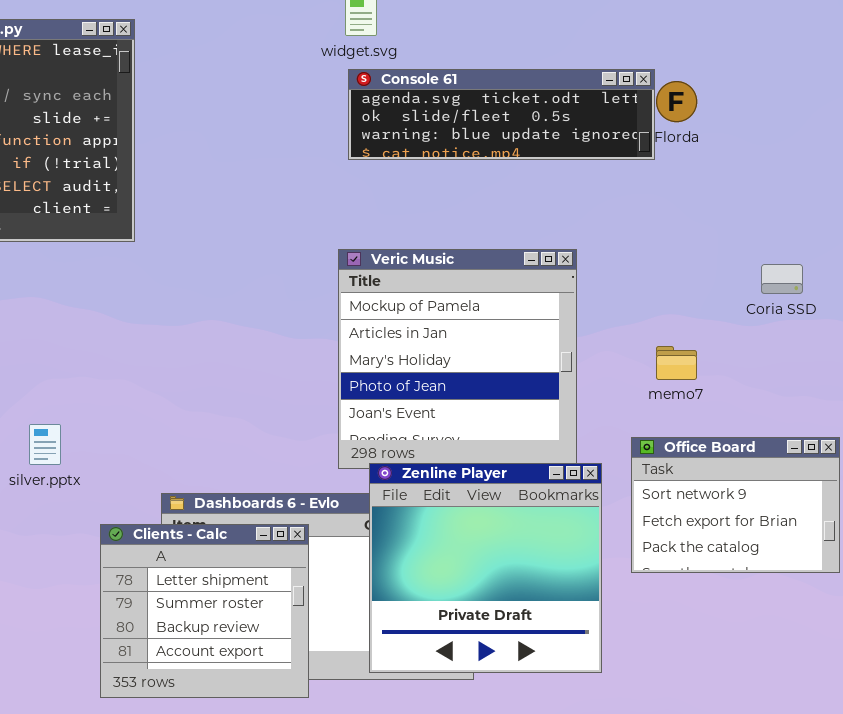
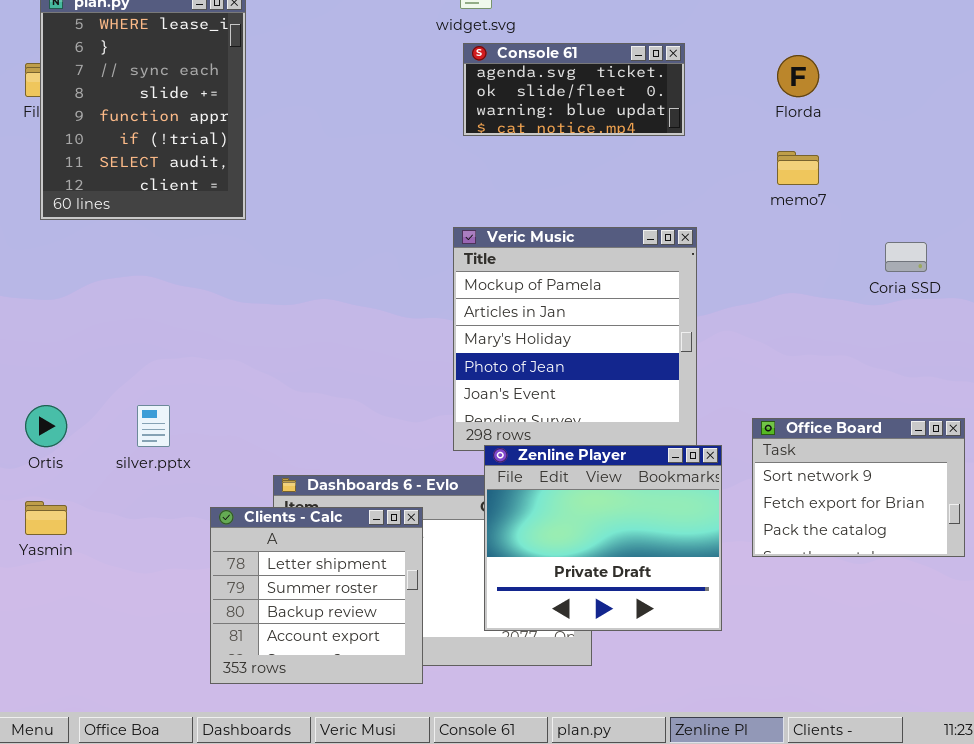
Console 61: [348,69,655,160] -> [463,43,685,136], resized
memo7: [656,346,697,380] -> [777,151,819,185], moved
Zenline Player: [369,463,602,673] -> [484,445,722,631], resized

